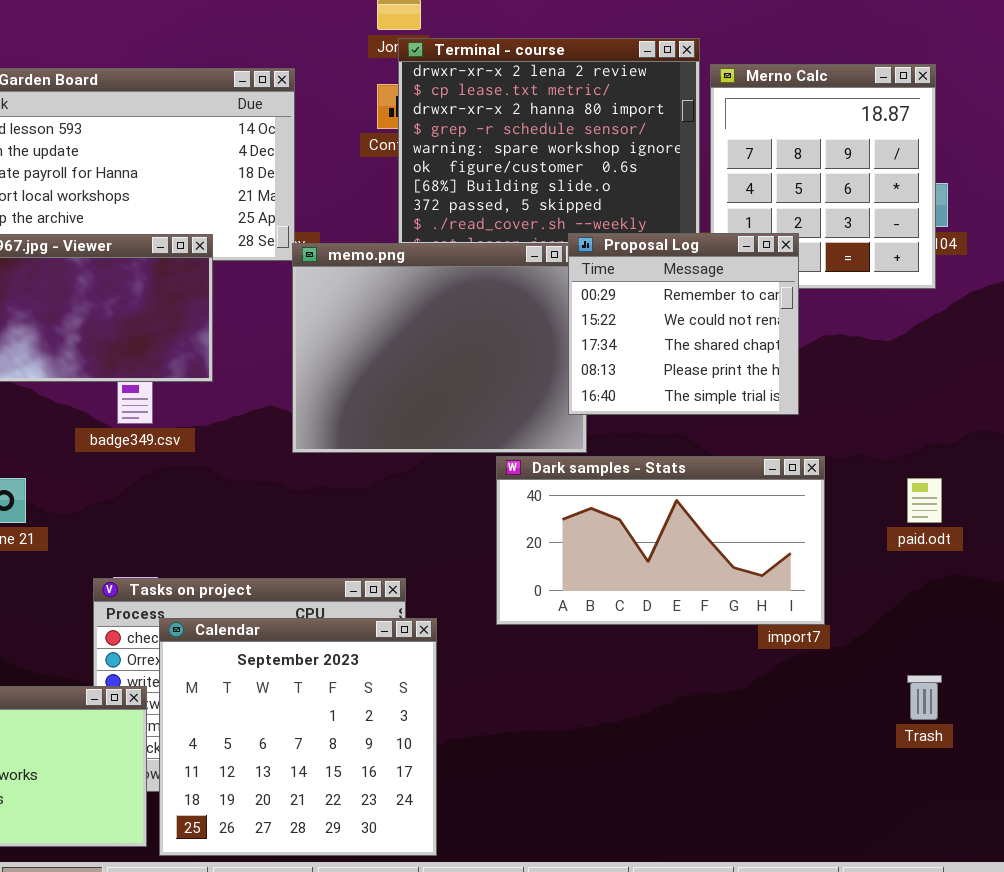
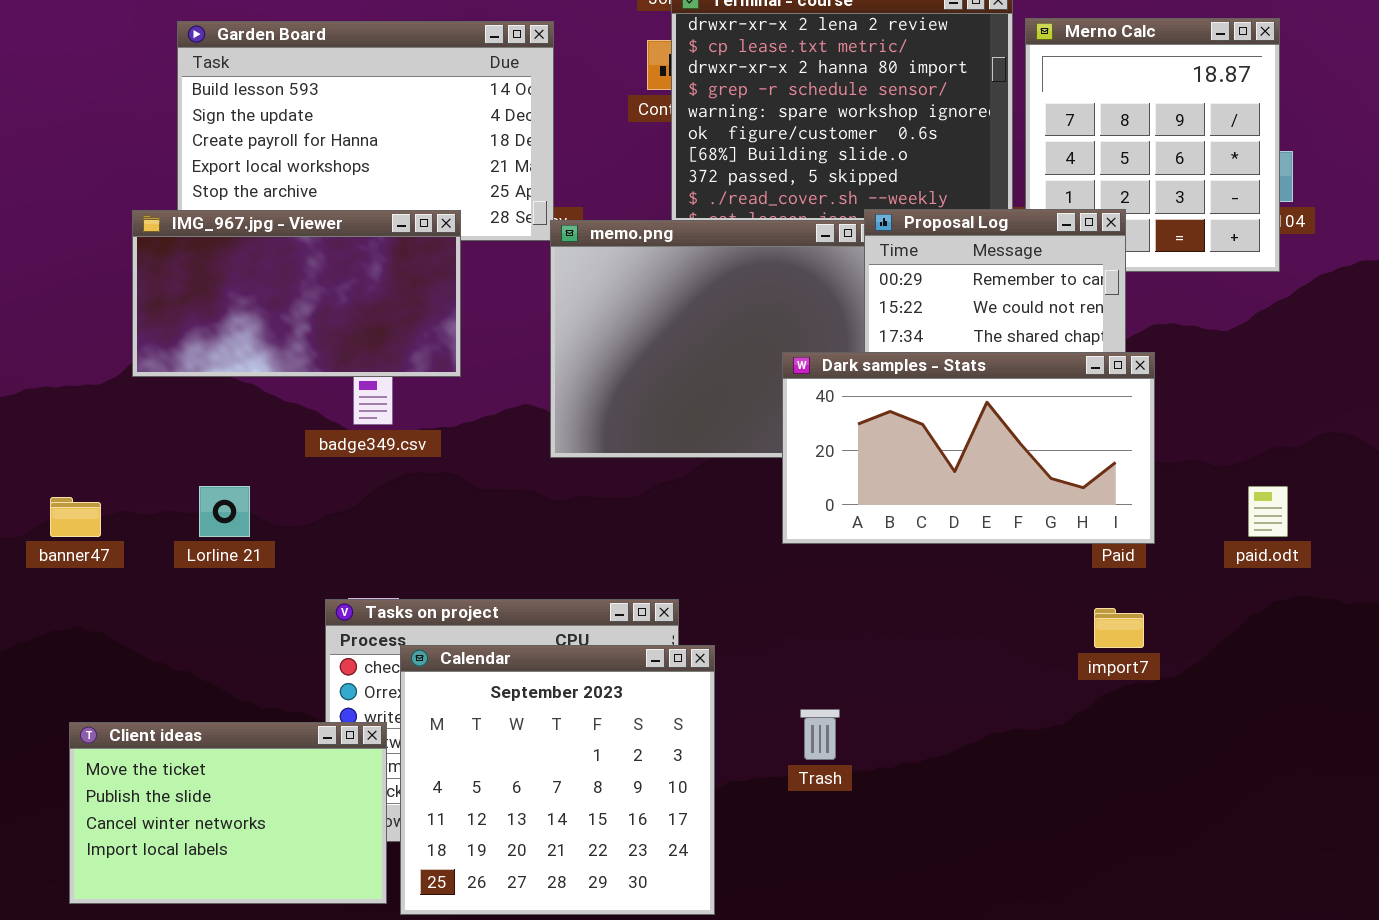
Dark samples - Stats: [496,456,825,625] -> [782,352,1155,544], moved
Trash: [907,675,942,720] -> [800,709,840,760], moved

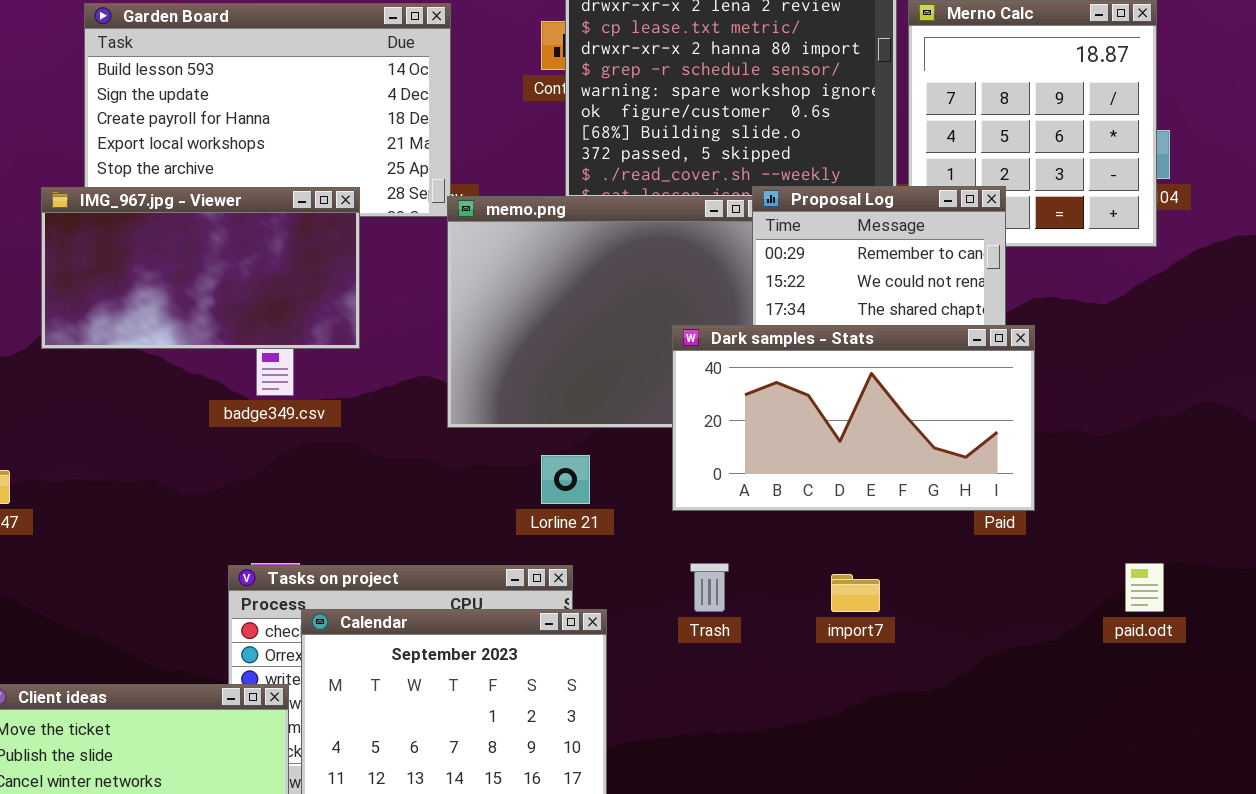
Lorline 21: [199,486,250,537] -> [541,455,590,504], moved
paid.odt: [1248,486,1288,537] -> [1125,563,1164,612], moved
import7: [1094,608,1144,648] -> [831,574,880,612], moved
Trash: [800,709,840,760] -> [690,563,729,612], moved

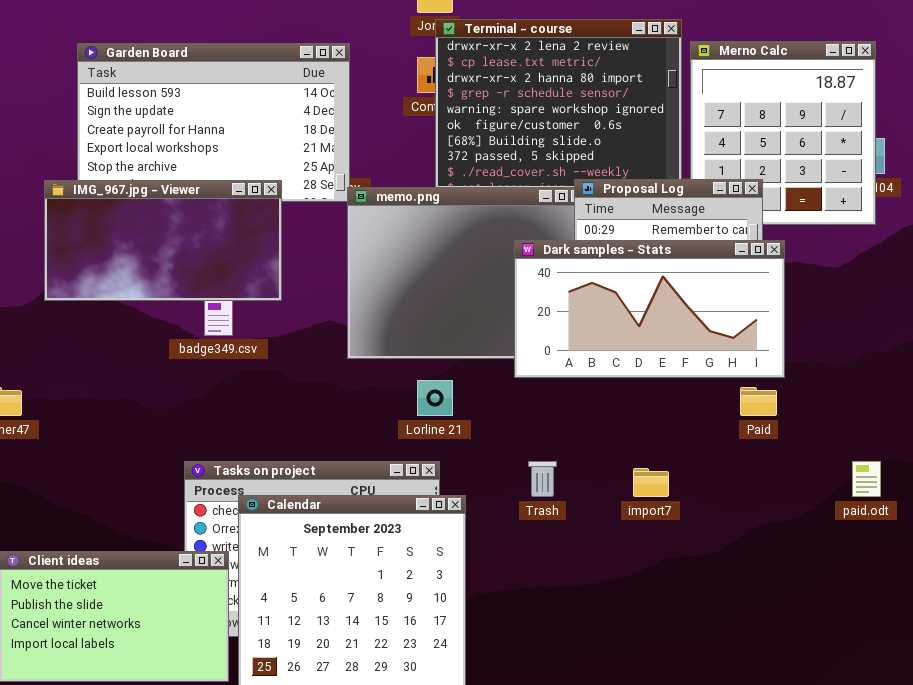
Dark samples - Stats: [672,325,1035,511] -> [514,240,785,378], moved

